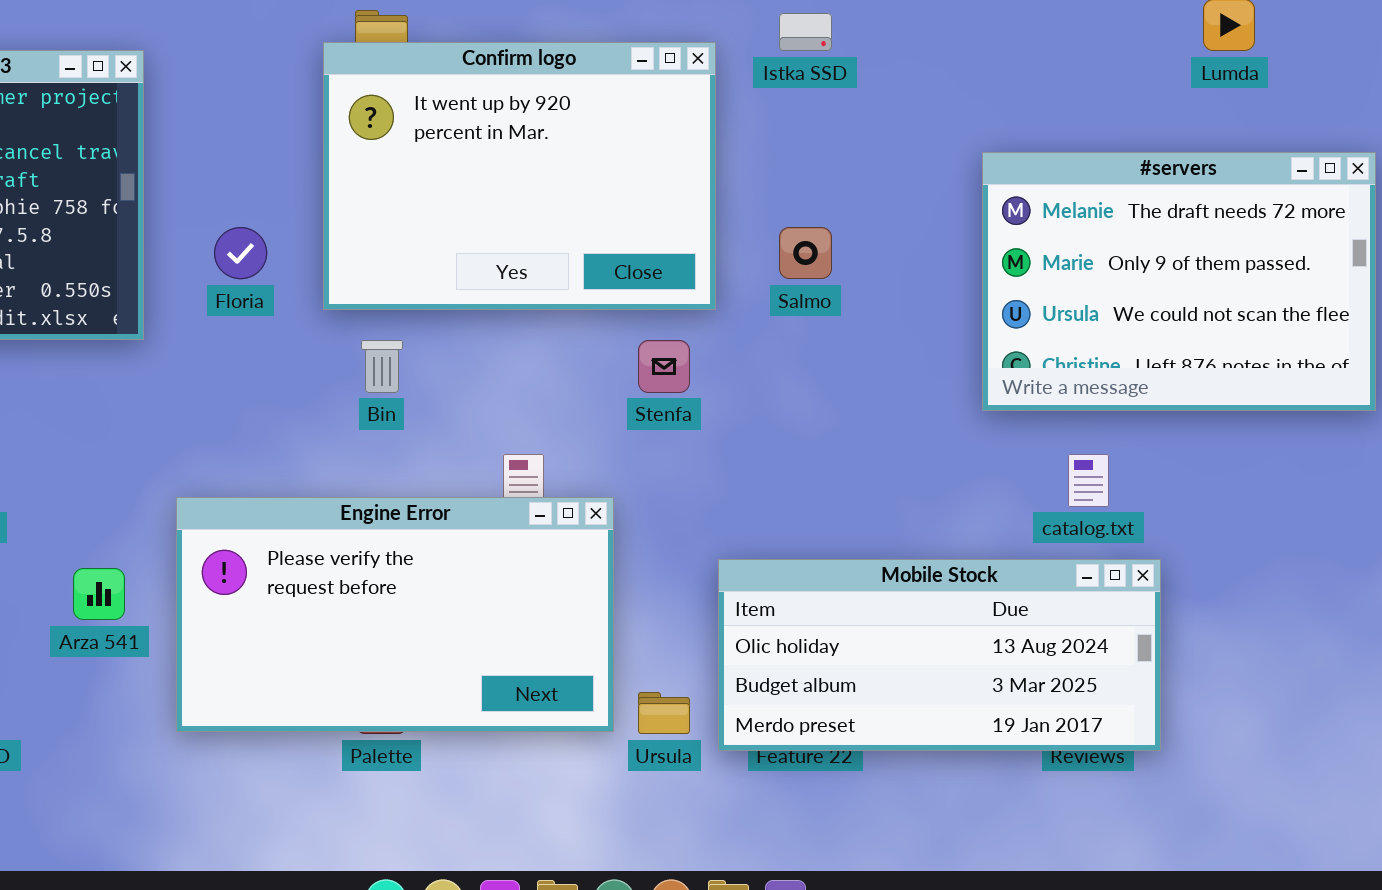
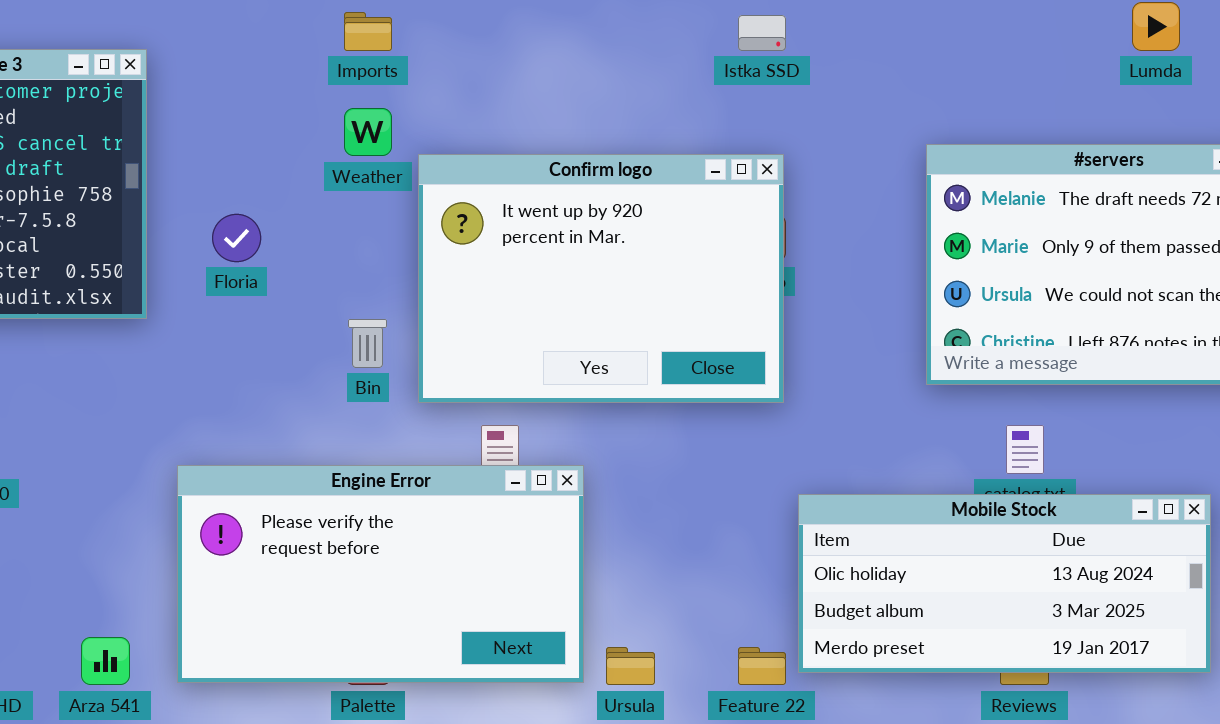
Confirm logo: [323,42,716,310] -> [418,154,784,403], moved
Mobile Stock: [718,559,1161,751] -> [798,494,1211,673], moved
Arza 541: [73,568,125,620] -> [81,637,130,685], moved

